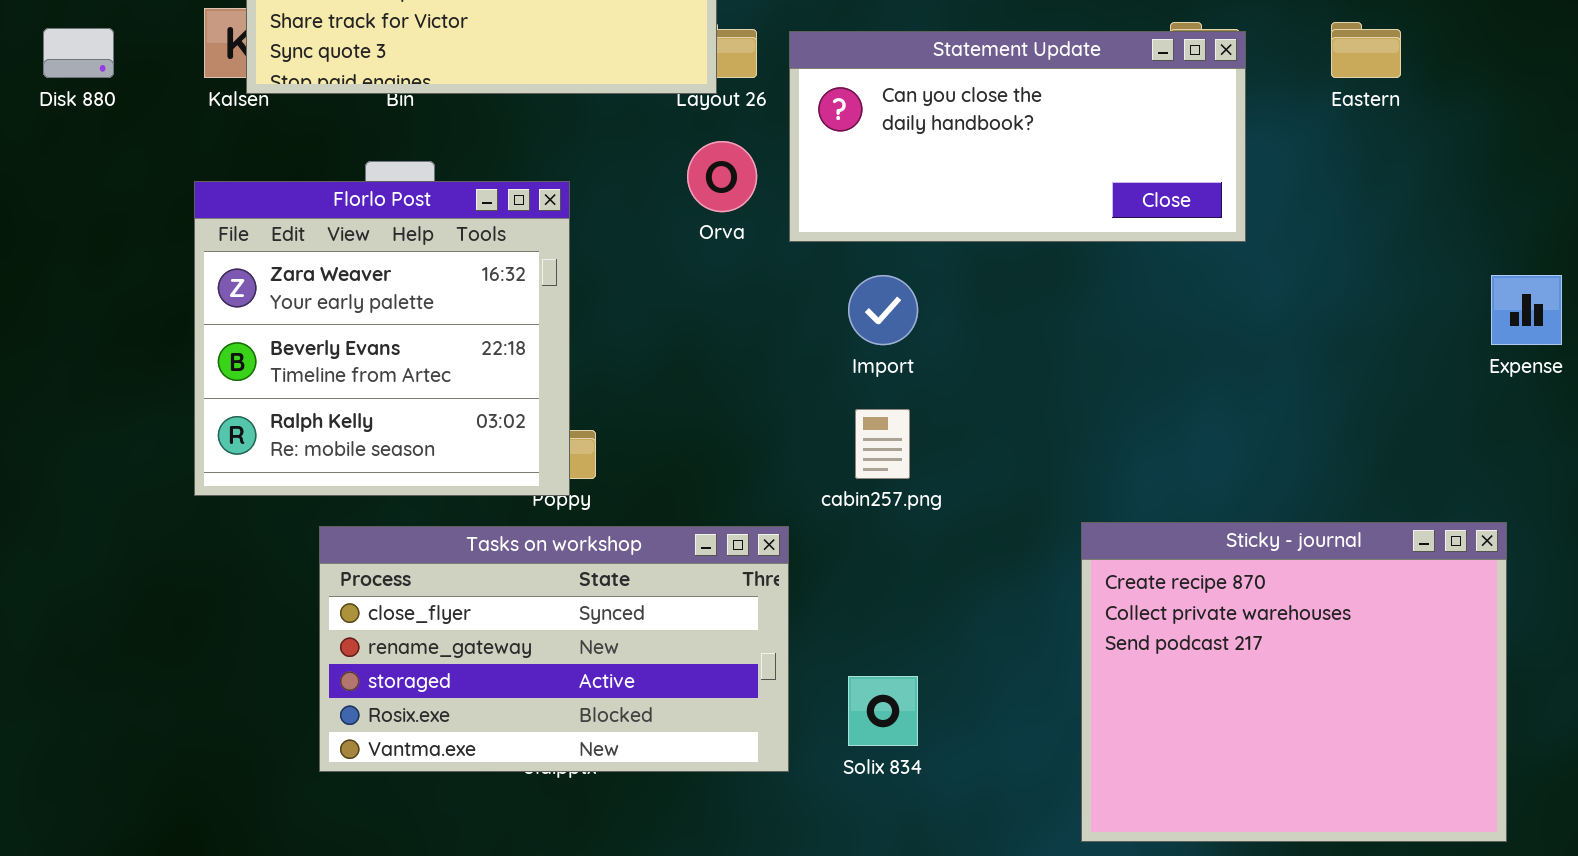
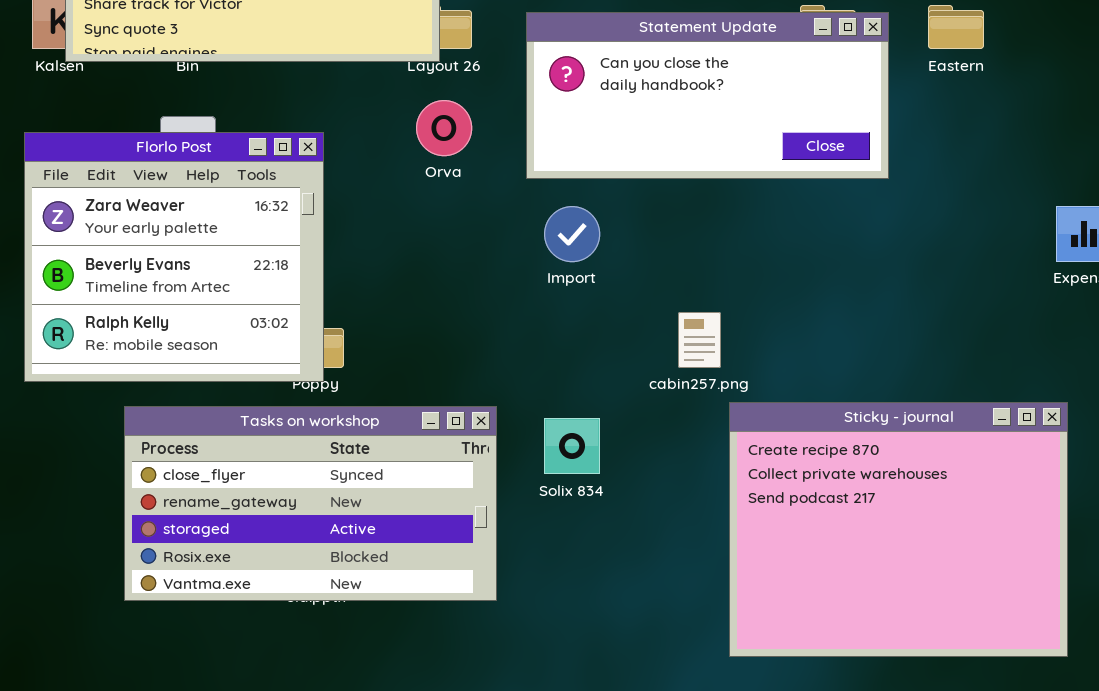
Statement Update: [789,31,1246,242] -> [526,12,889,179], moved
cabin257.png: [855,409,910,479] -> [678,312,721,368], moved
Solix 834: [848,676,918,746] -> [544,418,600,474], moved

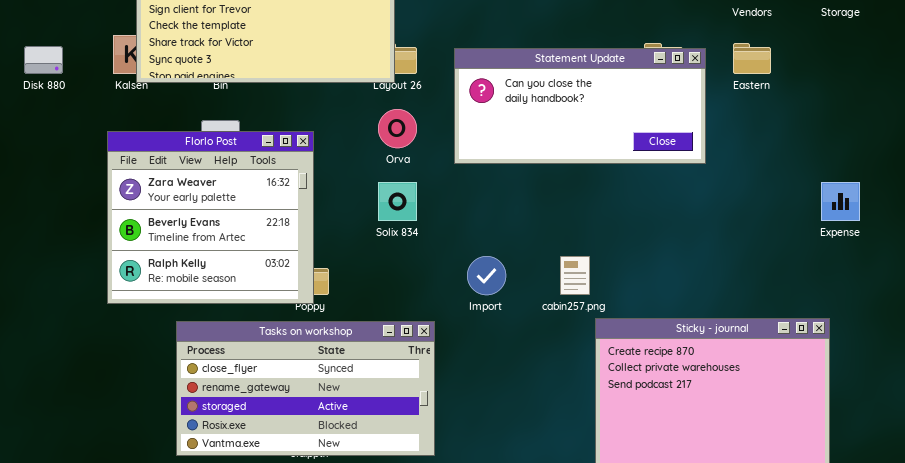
Import: [544,206,600,262] -> [467,256,506,295], moved
Solix 834: [544,418,600,474] -> [378,182,417,221], moved

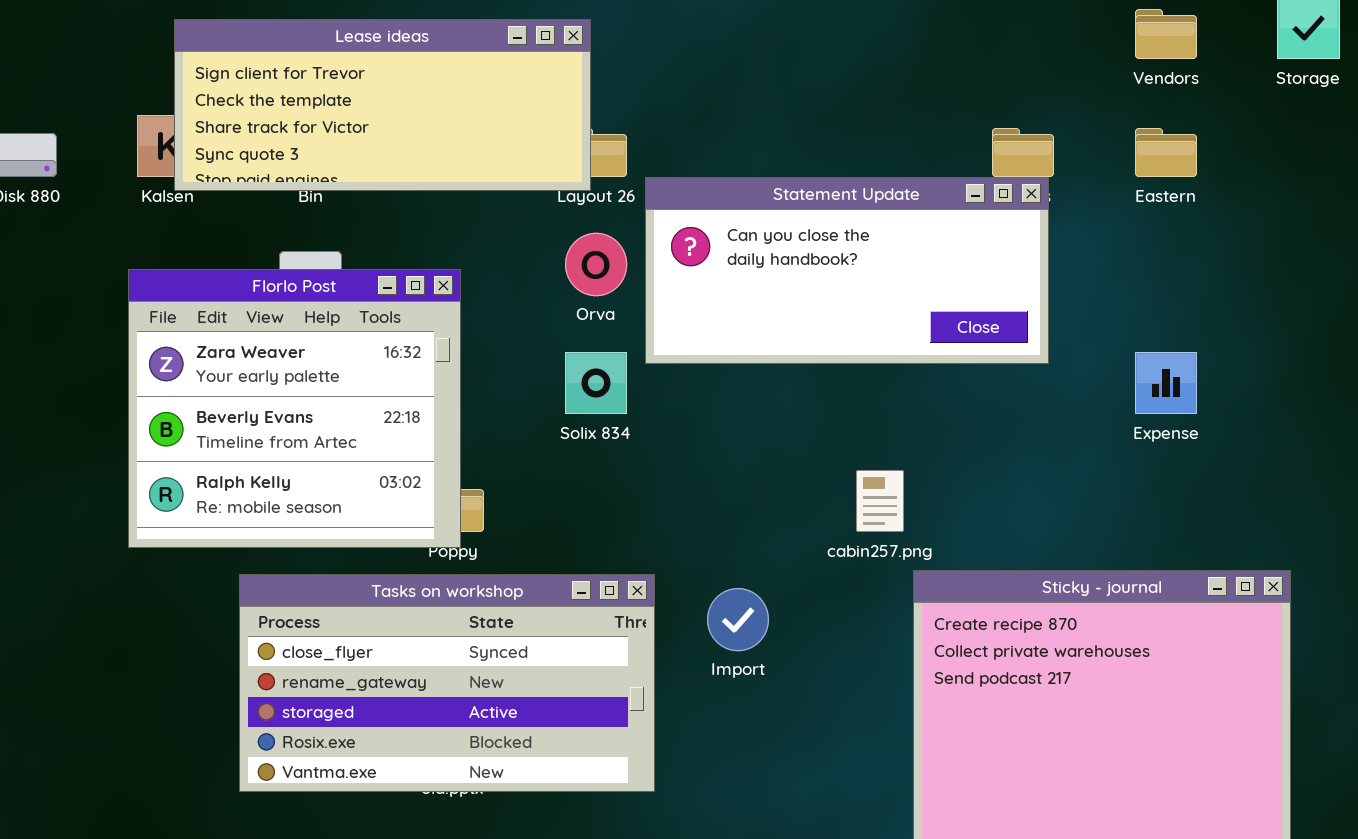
Statement Update: [454,48,706,164] -> [645,177,1049,364], moved
Expense: [821,182,860,221] -> [1135,352,1197,414], moved
Import: [467,256,506,295] -> [707,588,769,651], moved

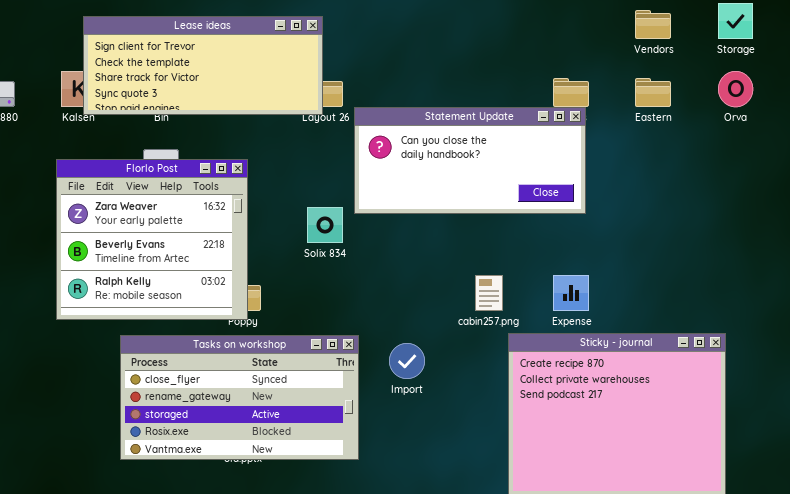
Orva: [565,233,627,296] -> [718,71,753,107], moved
Expense: [1135,352,1197,414] -> [553,275,589,311], moved

